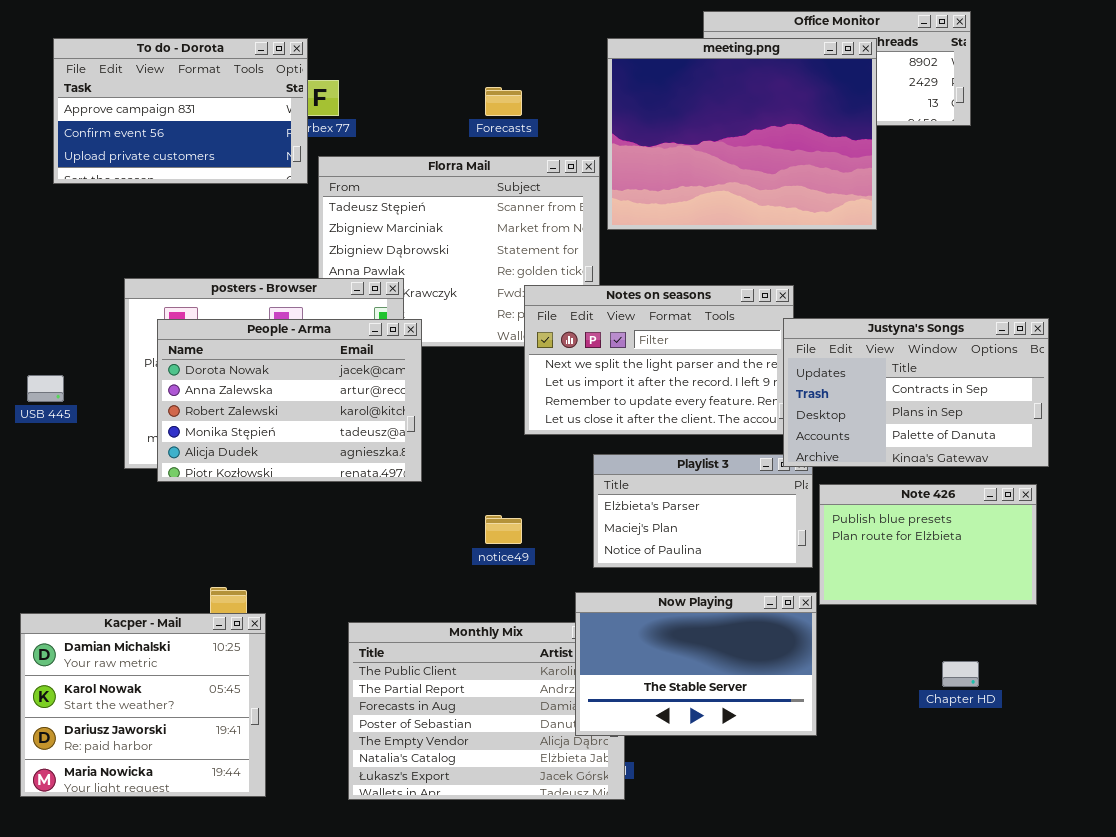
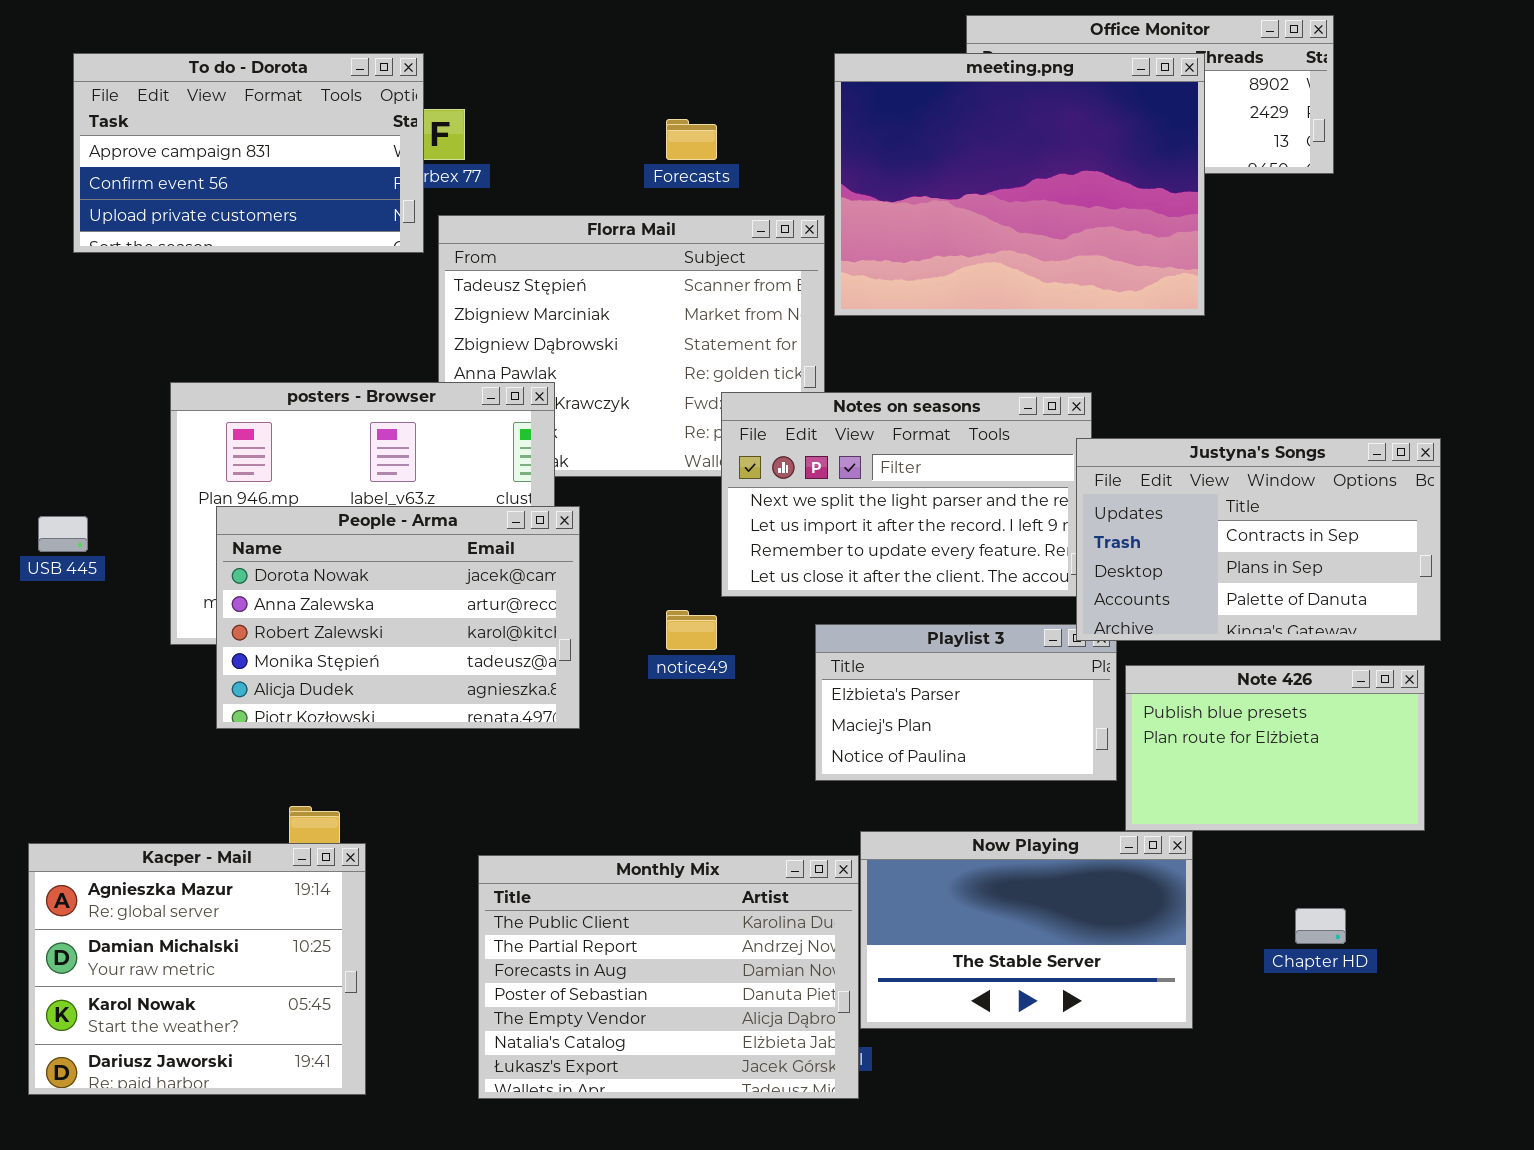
People - Arma: [157,319,422,482] -> [216,506,580,729], moved
notice49: [485,515,522,544] -> [666,610,717,650], moved
Now Playing: [575,592,817,736] -> [860,831,1193,1029], moved
Kacper - Mail: [20,613,266,797] -> [28,843,366,1095], scrolled up 1 row

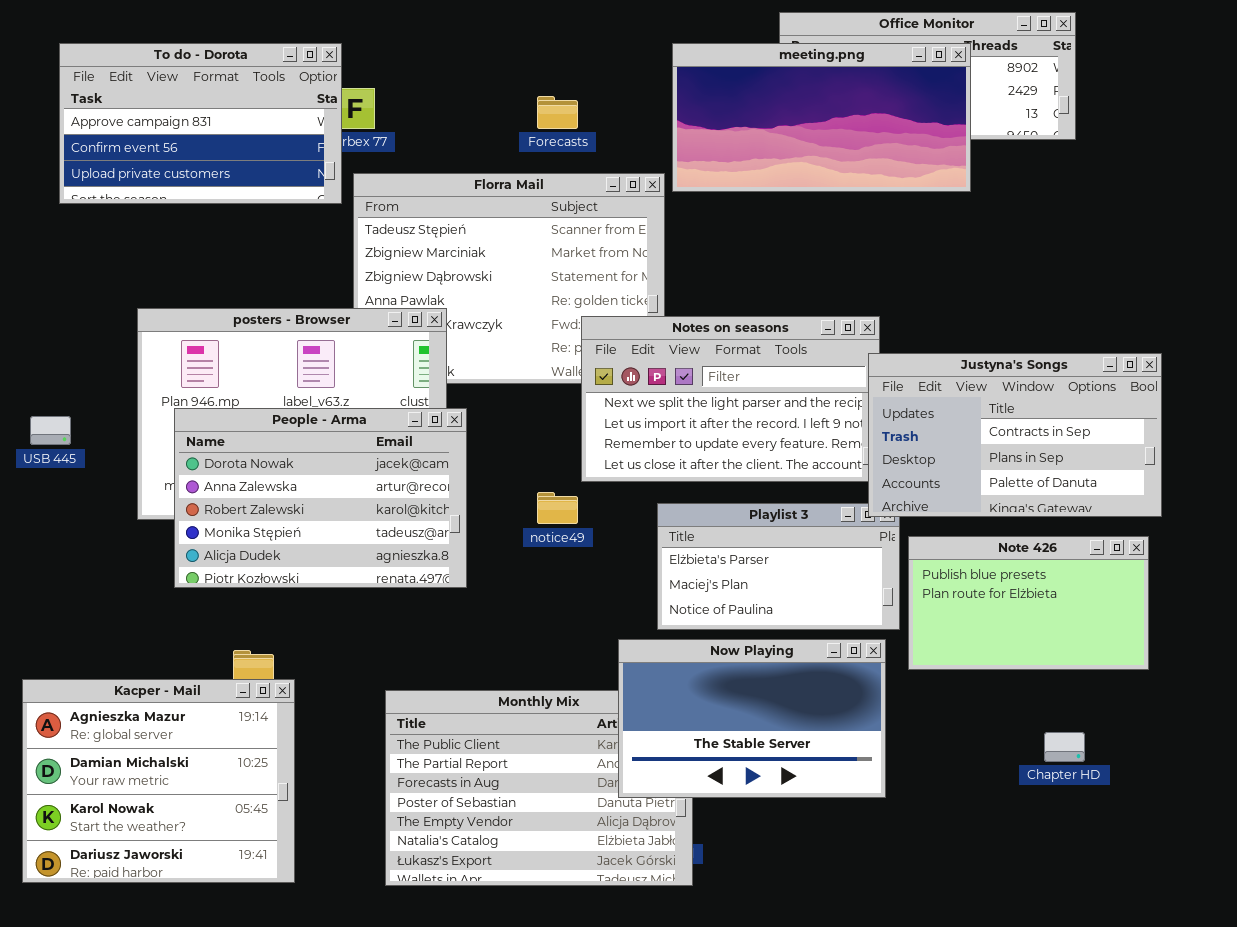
meeting.png: [834,53,1205,316] -> [672,43,971,192], resized
Now Playing: [860,831,1193,1029] -> [618,639,886,798], moved

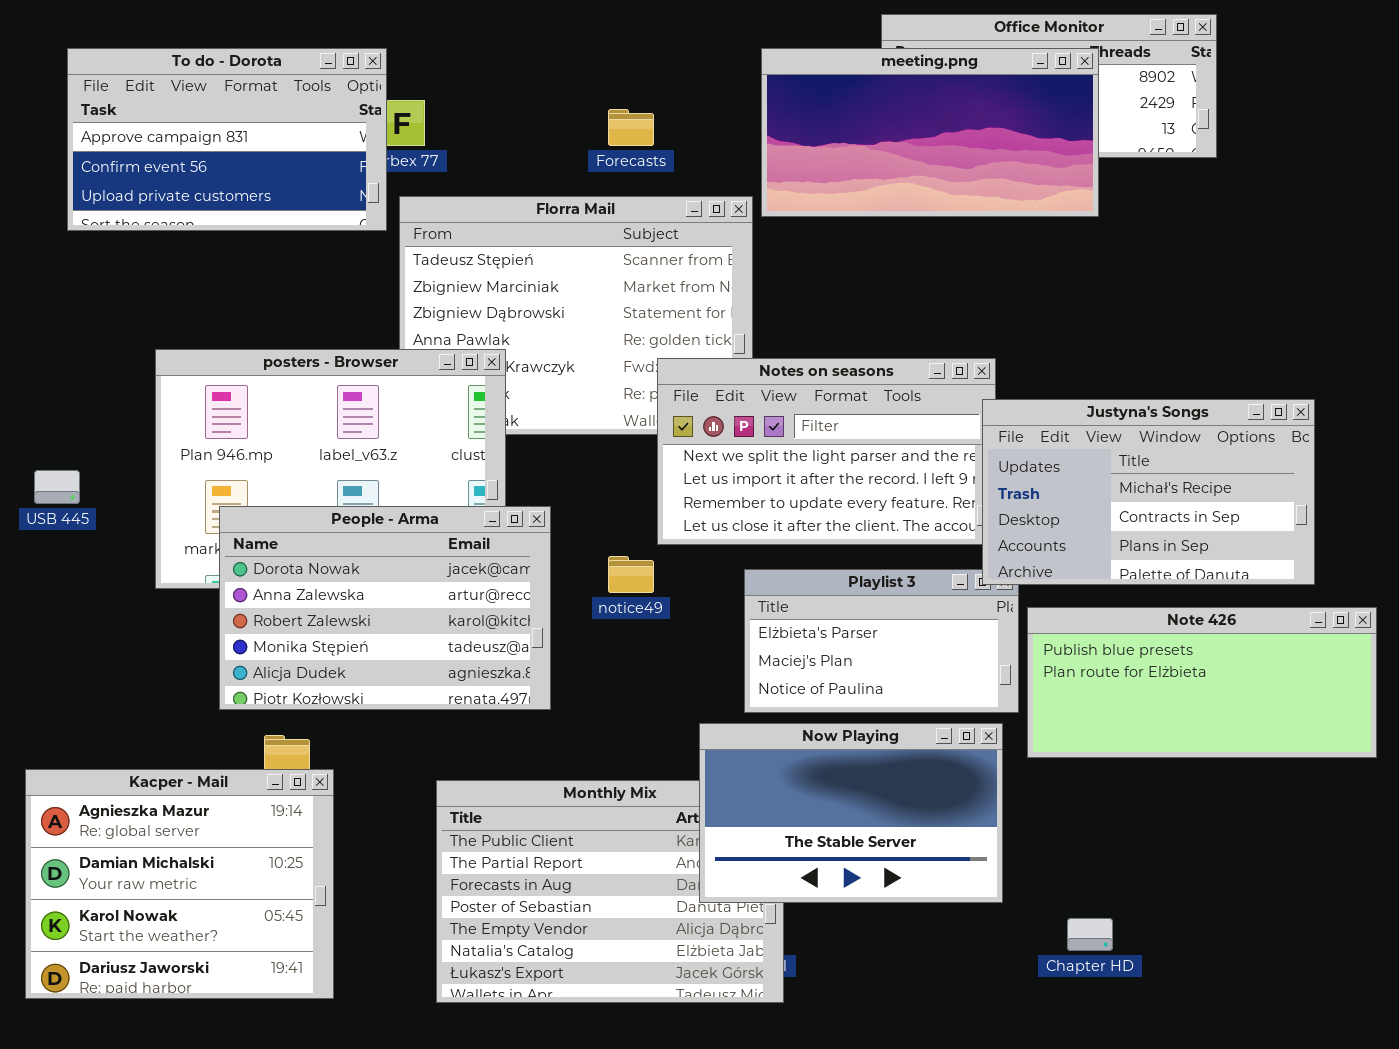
Justyna's Songs: [868,353,1162,517] -> [982,399,1315,585], scrolled up 1 row
People - Arma: [174,408,467,588] -> [219,506,551,710], moved
Note 426: [908,536,1149,670] -> [1027,607,1377,758], resized
Chapter HD: [1044,732,1085,762] -> [1067,918,1113,951], moved

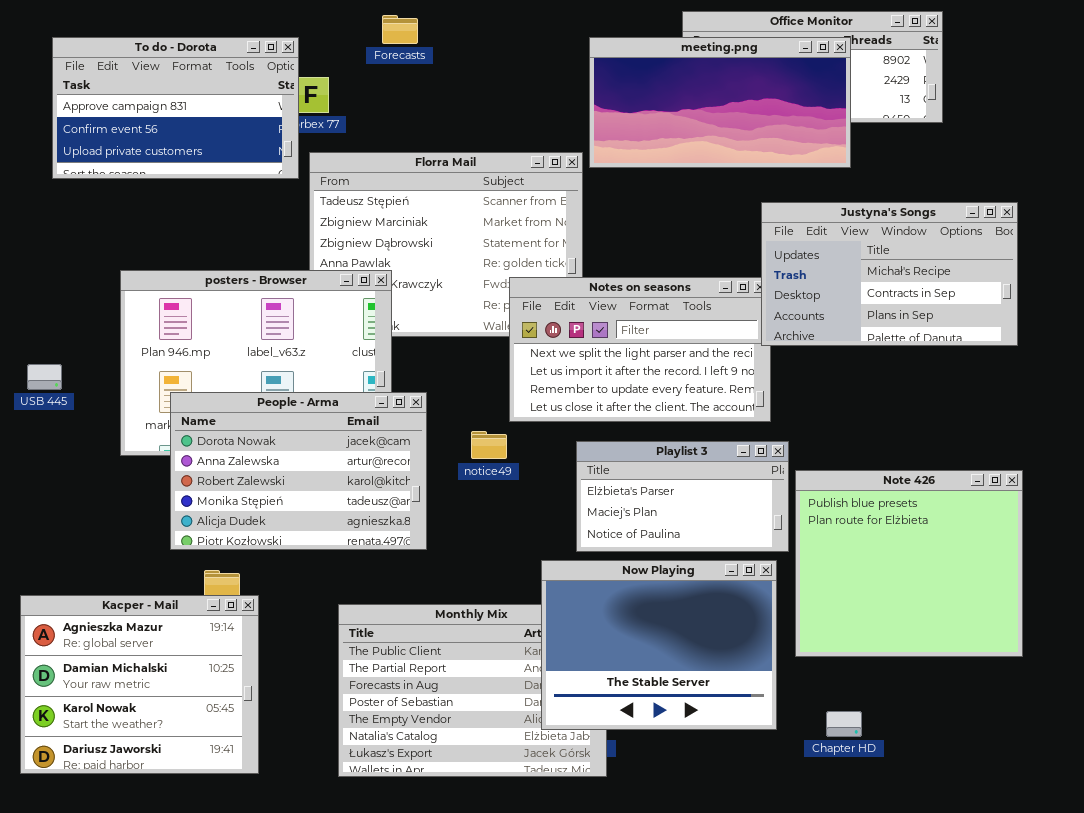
Forecasts: [608,109,654,146] -> [382,15,418,44], moved
Justyna's Songs: [982,399,1315,585] -> [761,202,1018,346], moved
Note 426: [1027,607,1377,758] -> [795,470,1023,657], resized
Now Playing: [699,723,1003,903] -> [541,560,777,730], resized

